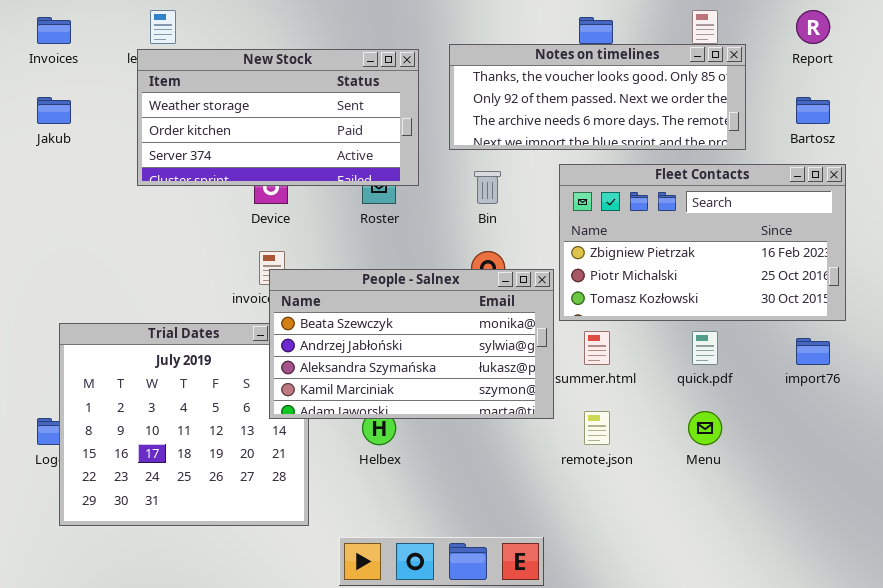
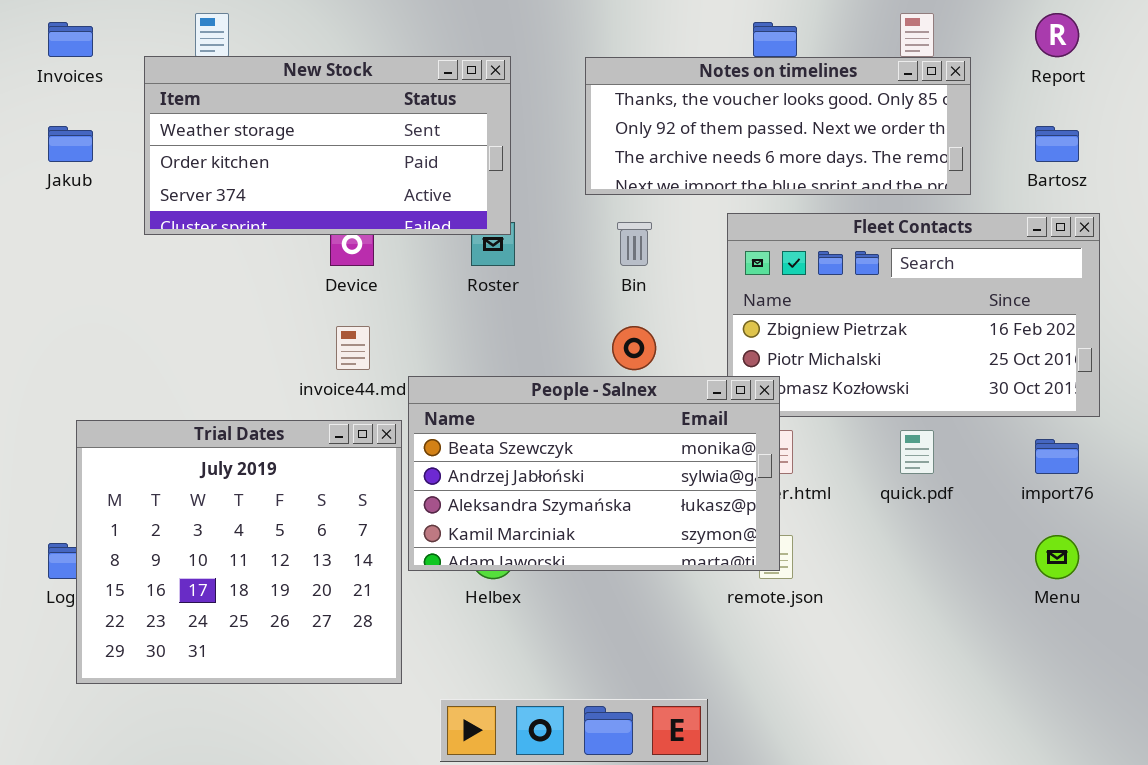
New Stock: [137,49,419,186] -> [144,56,511,235], moved
People - Salnex: [269,269,554,419] -> [408,376,780,571], moved
Menu: [688,411,722,445] -> [1035,535,1079,579], moved

